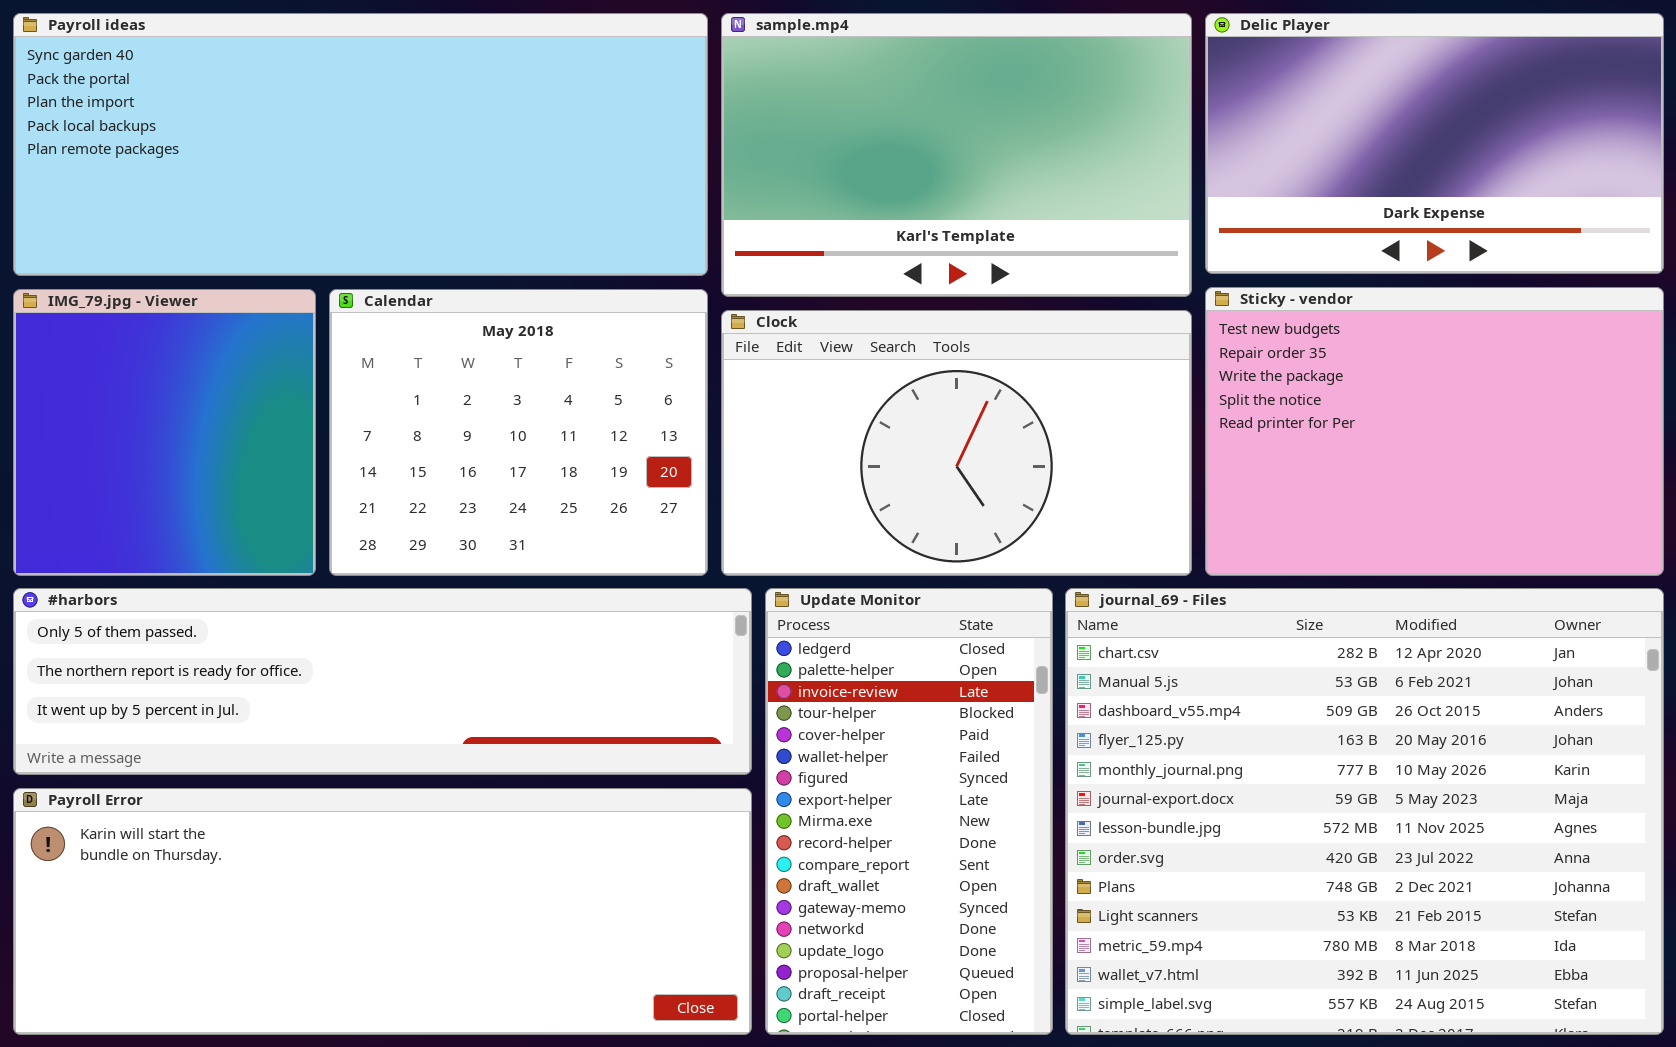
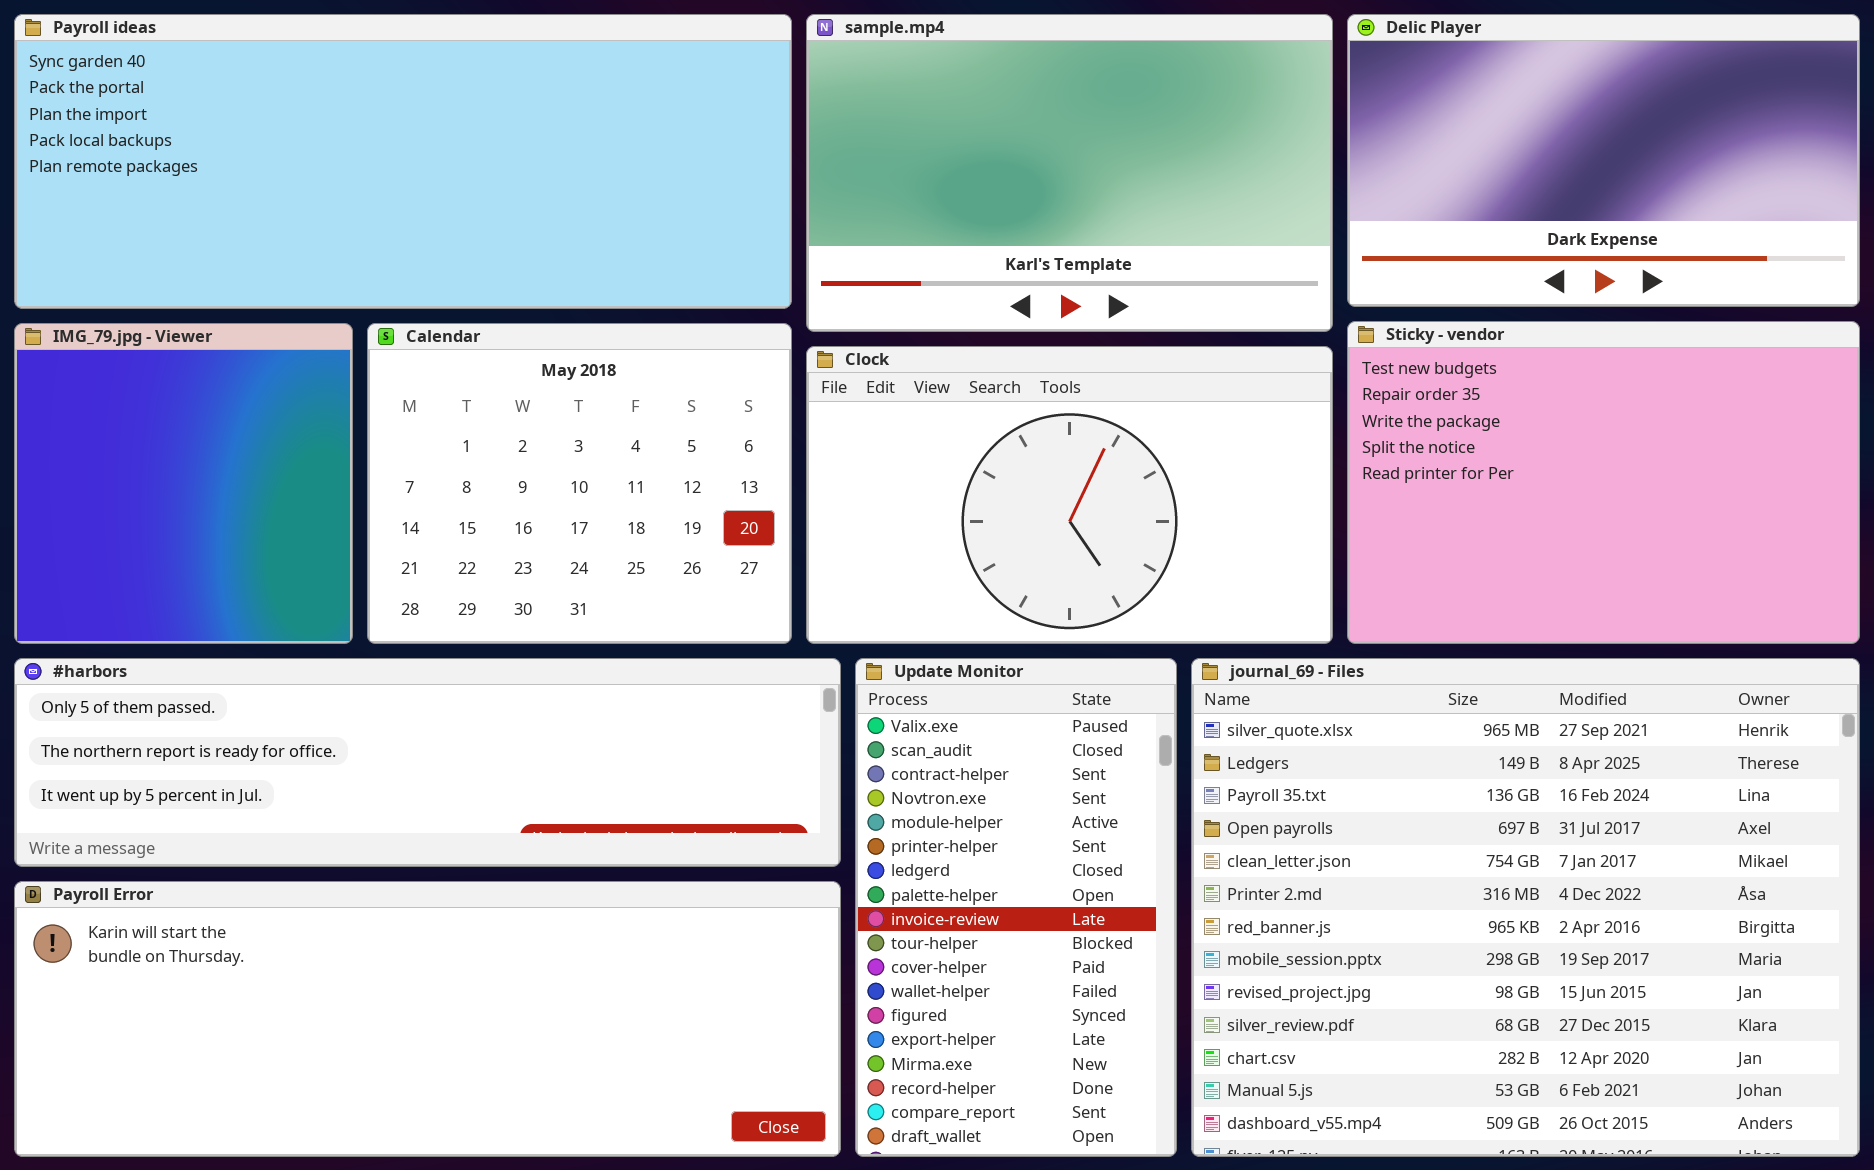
Update Monitor: [765,588,1053,1035] -> [855,658,1177,1157], scrolled up 6 rows
journal_69 - Files: [1065,588,1664,1035] -> [1191,658,1860,1157], scrolled up 10 rows

